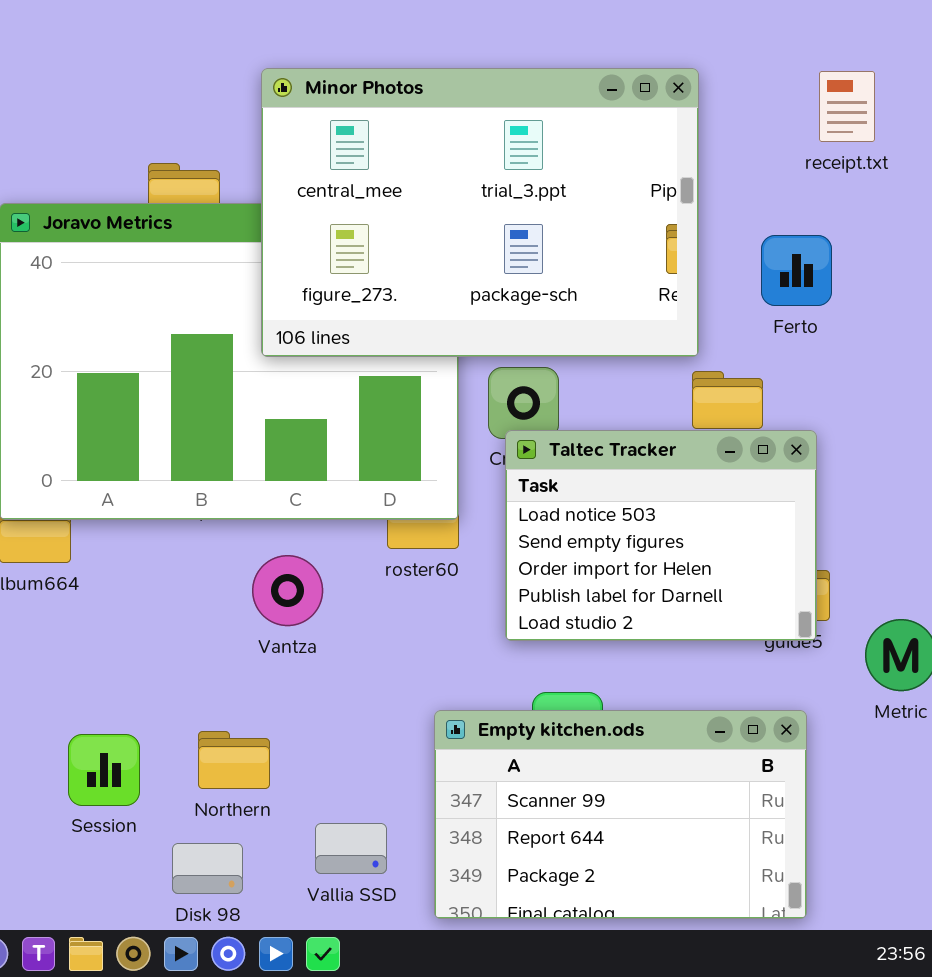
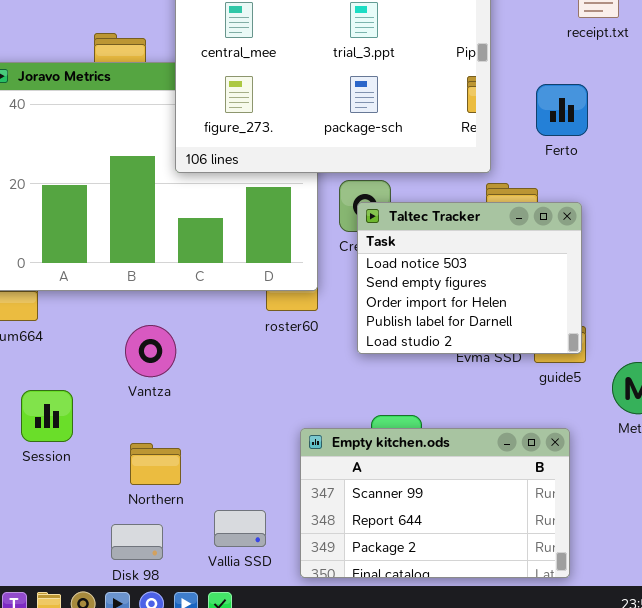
Taltec Tracker: [505,430,817,641] -> [357,202,582,354], moved
Vantza: [252,555,323,626] -> [125,325,176,377], moved
Session: [68,734,140,806] -> [21,390,73,442], moved

